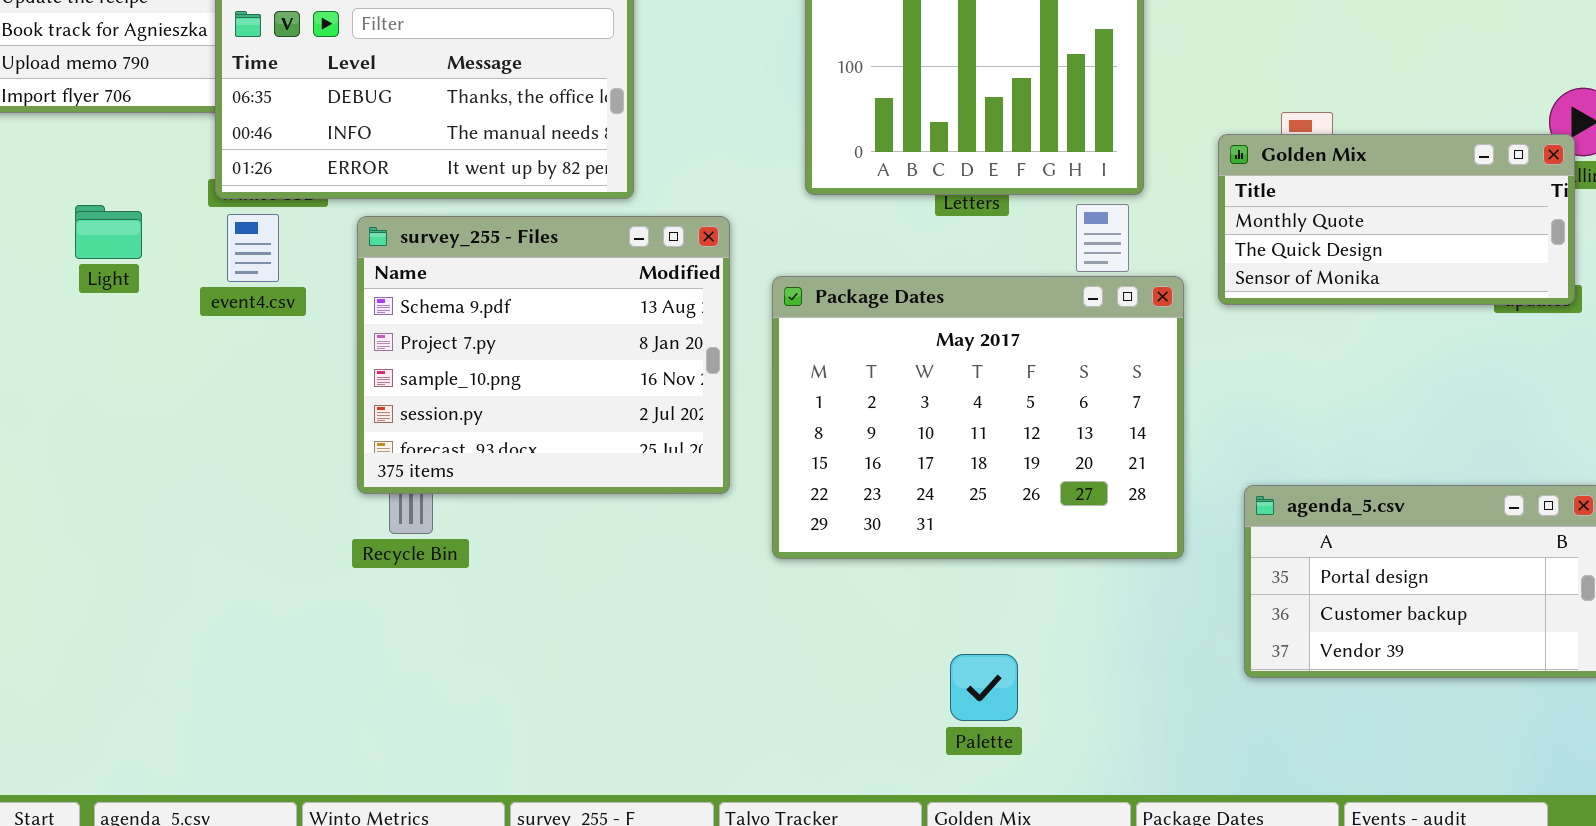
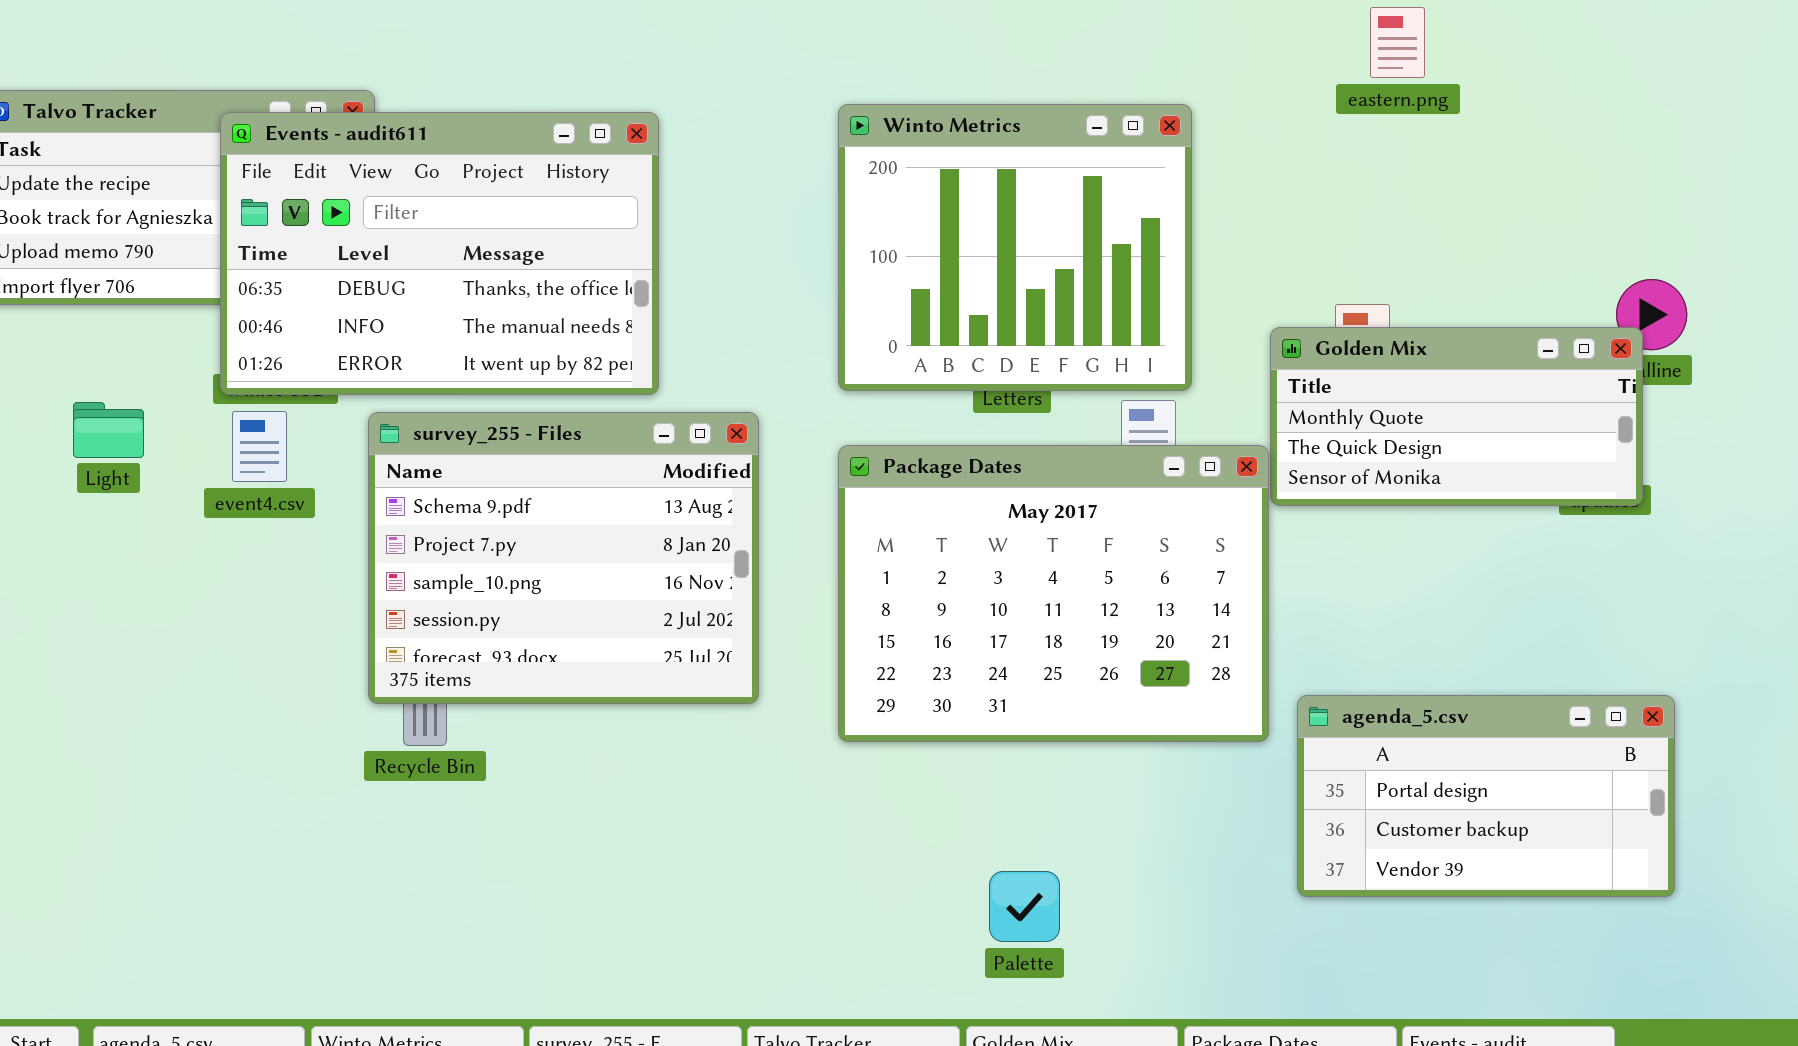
Package Dates: [772,276,1184,559] -> [838,445,1269,742], moved

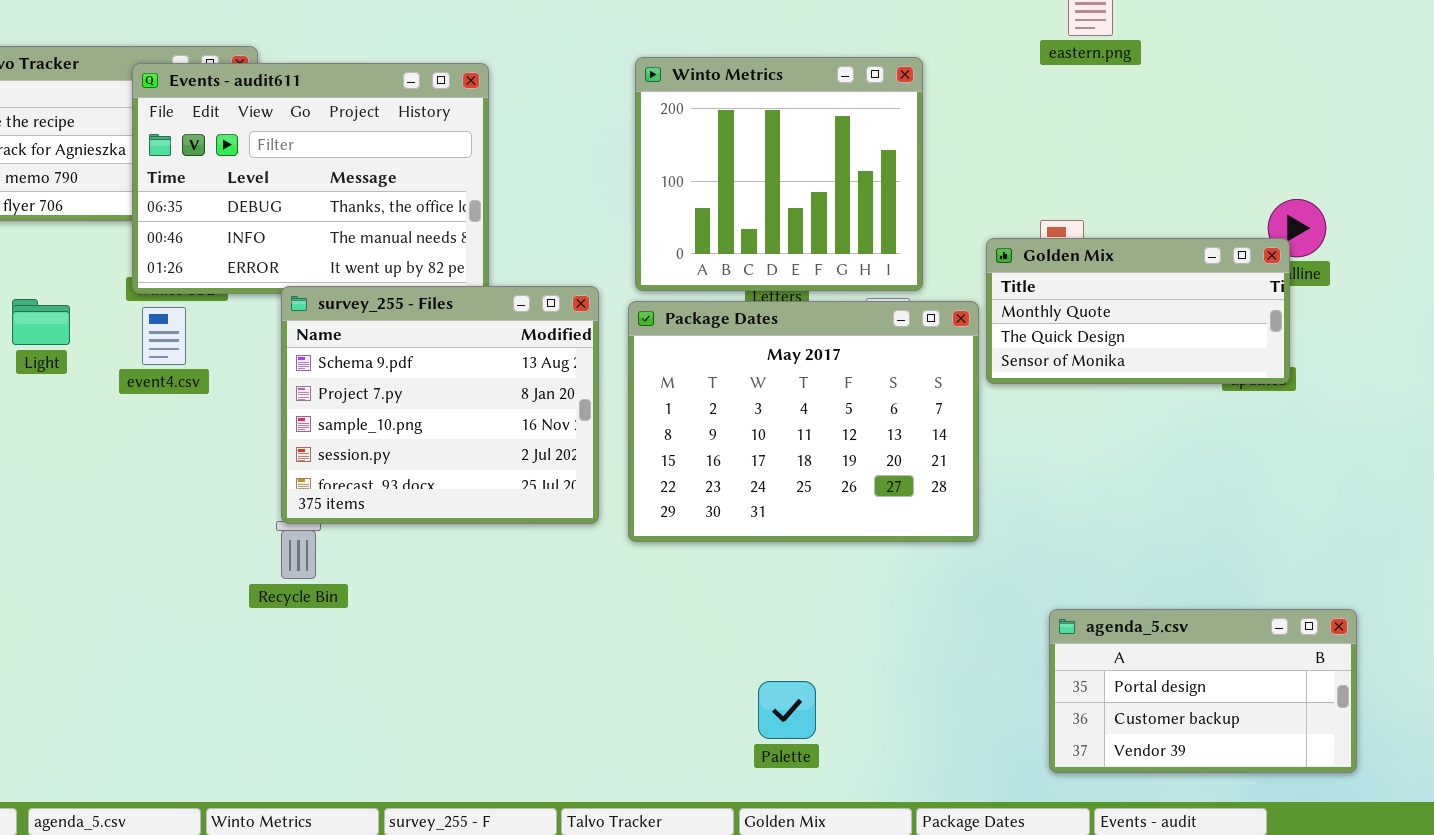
survey_255 - Files: [368,412,759,704] -> [281,286,599,524], moved
Package Dates: [838,445,1269,742] -> [628,301,979,542], moved
agenda_5.csv: [1297,695,1675,897] -> [1049,609,1357,773], moved

